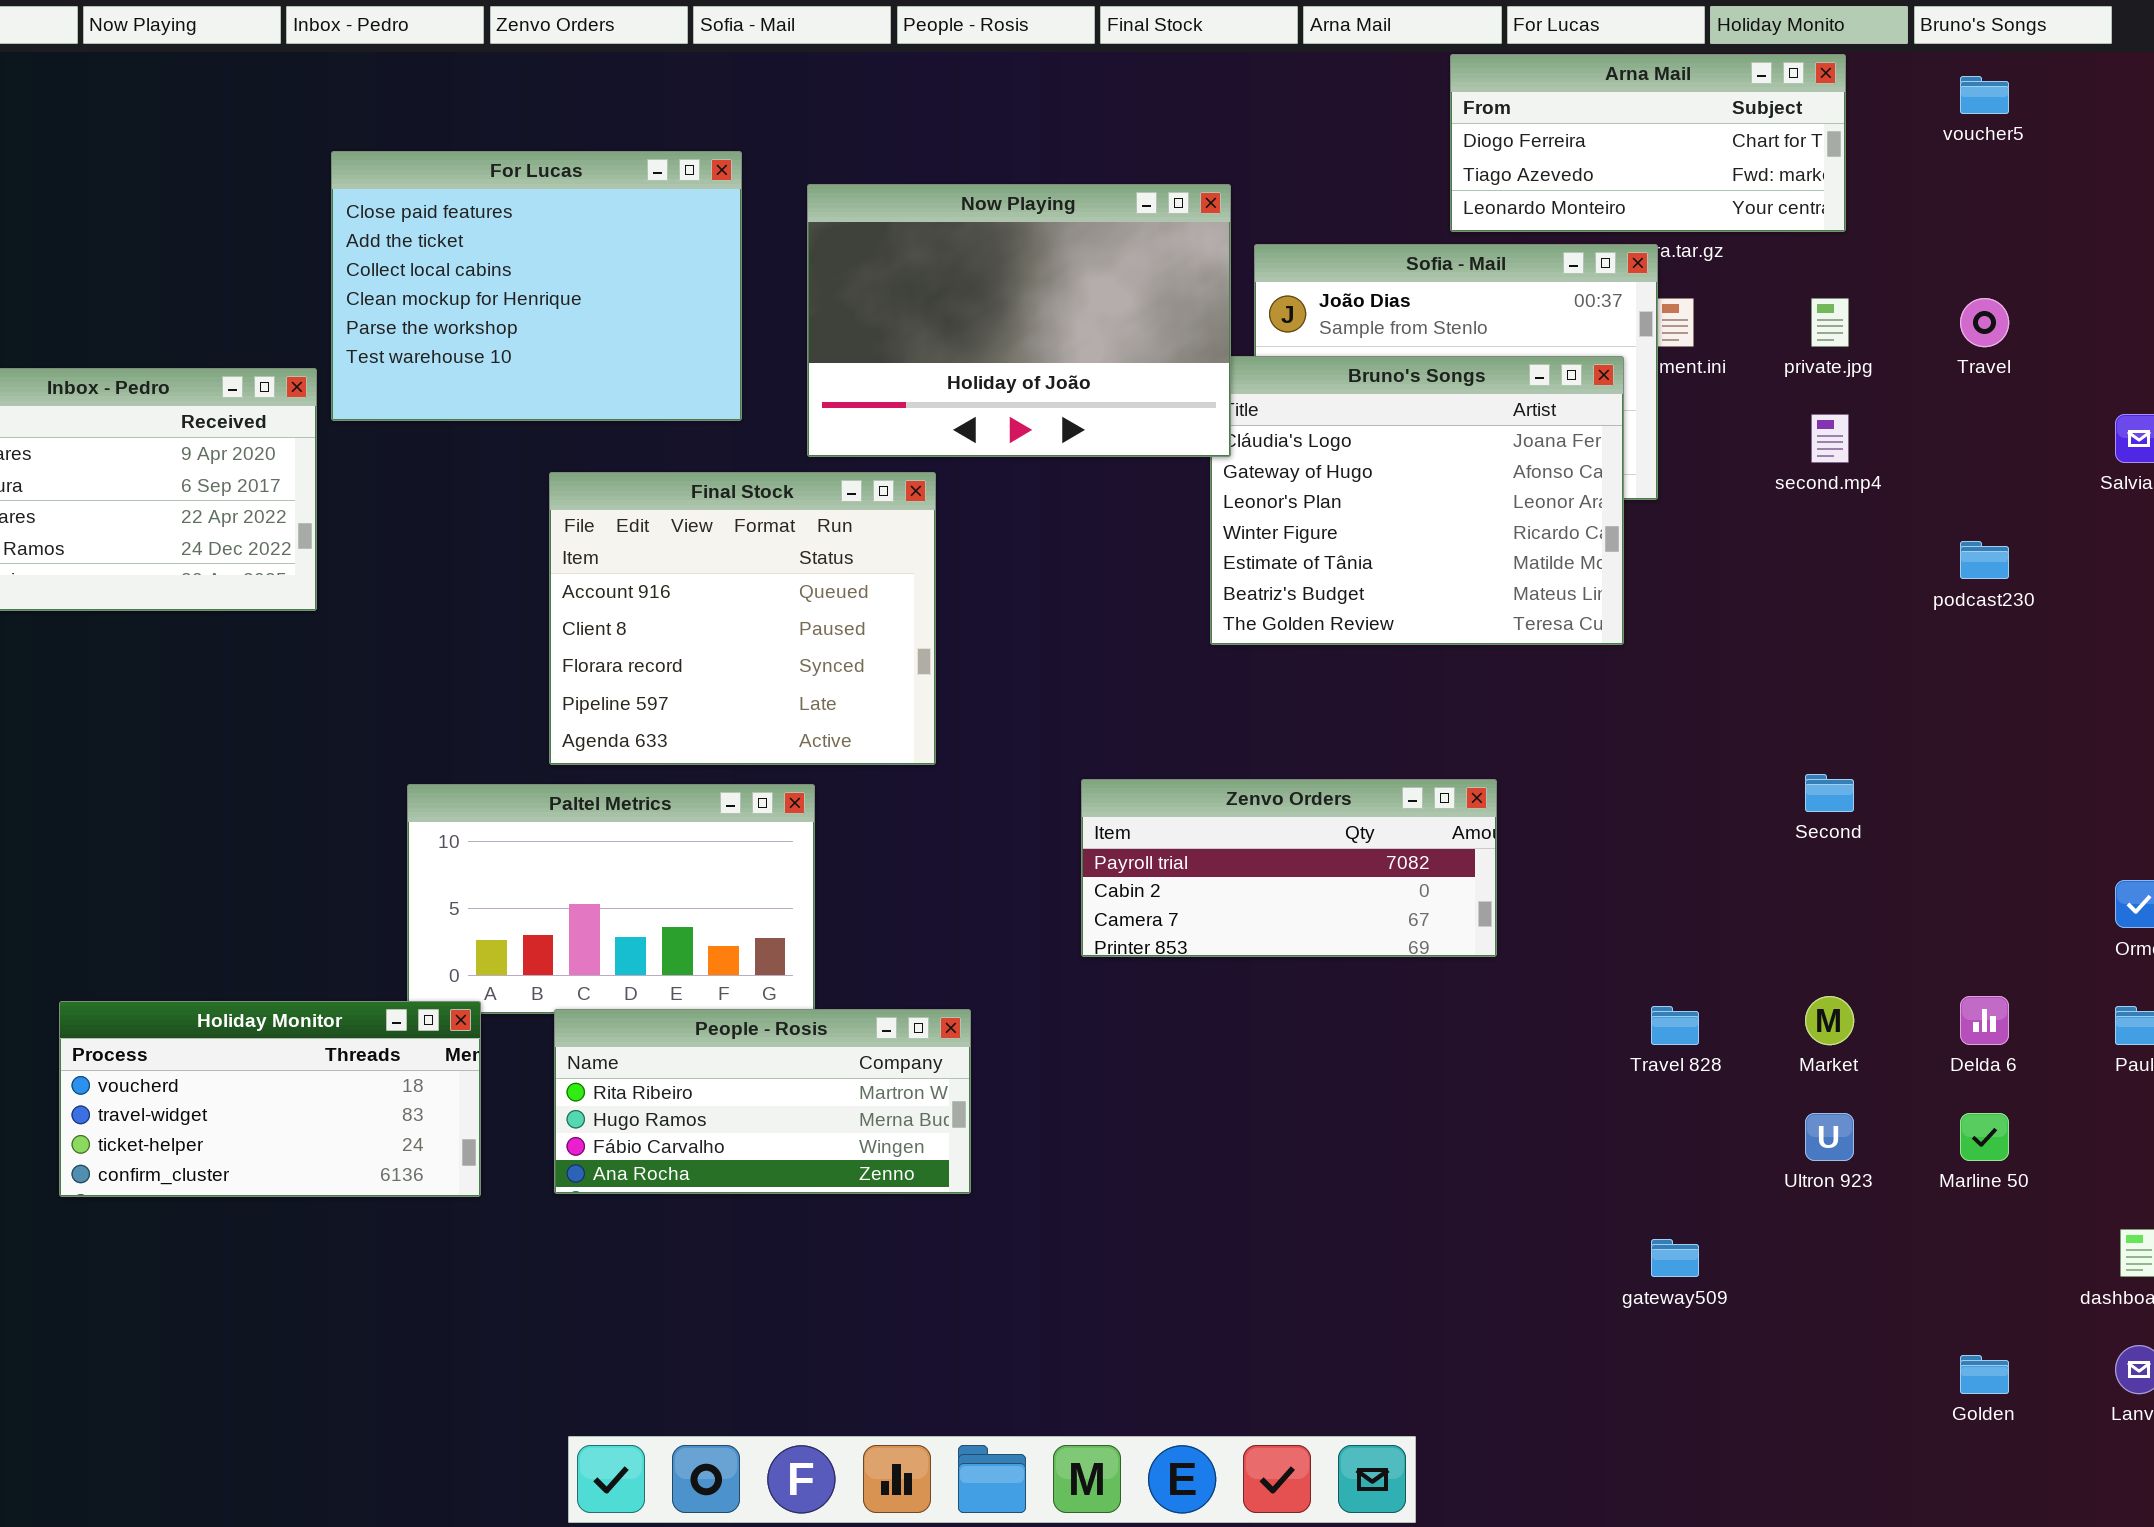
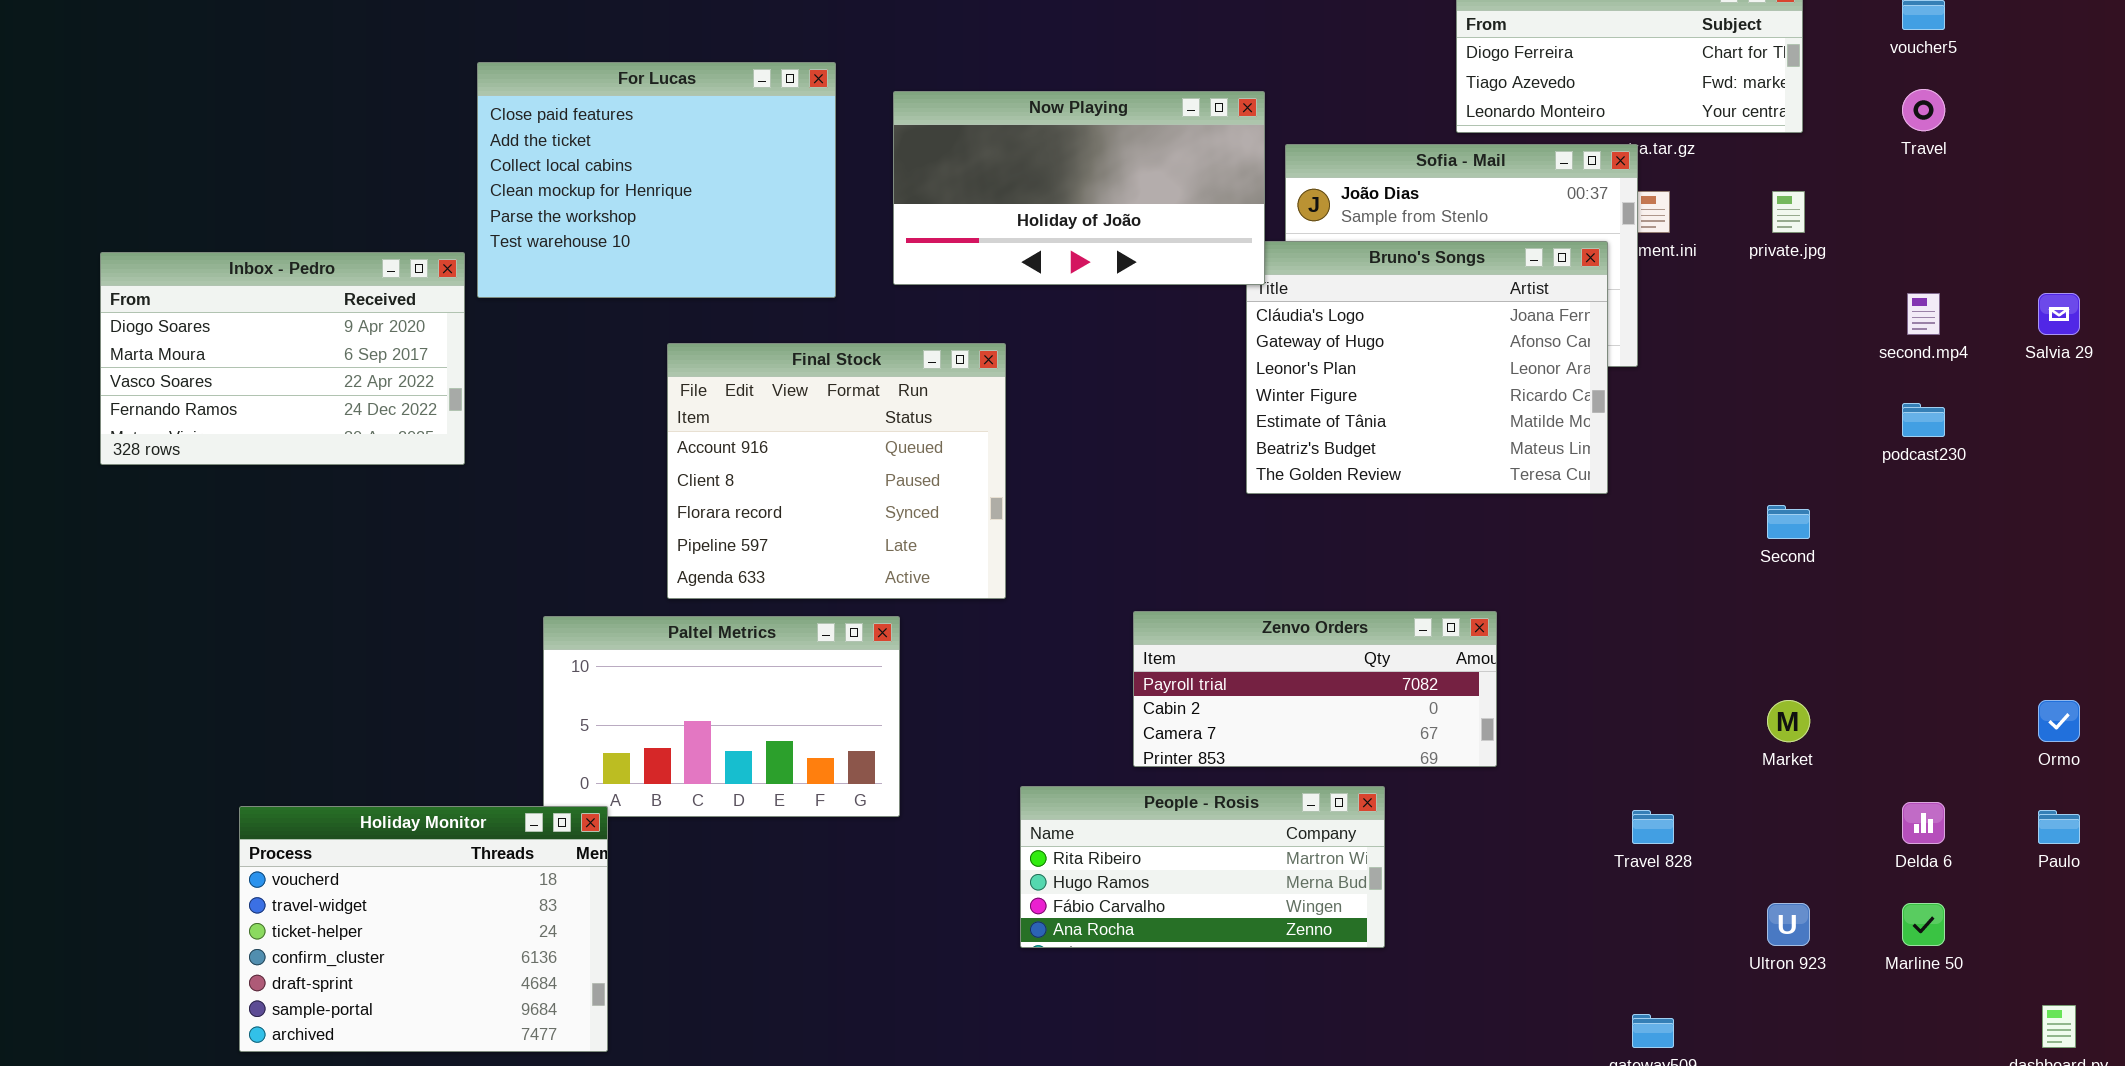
Now Playing: [807,184,1231,457] -> [893,91,1265,285], resized
Travel: [1960,298,2009,347] -> [1902,89,1945,131], moved
second.mp4: [1811,414,1849,463] -> [1907,293,1940,335], moved
Second: [1805,774,1854,812] -> [1767,505,1810,539], moved
Market: [1805,996,1854,1045] -> [1767,700,1810,742], moved
Holiday Monitor: [59,1001,481,1197] -> [239,806,608,1052], resized
People - Rosis: [554,1009,971,1194] -> [1020,786,1385,948], moved

